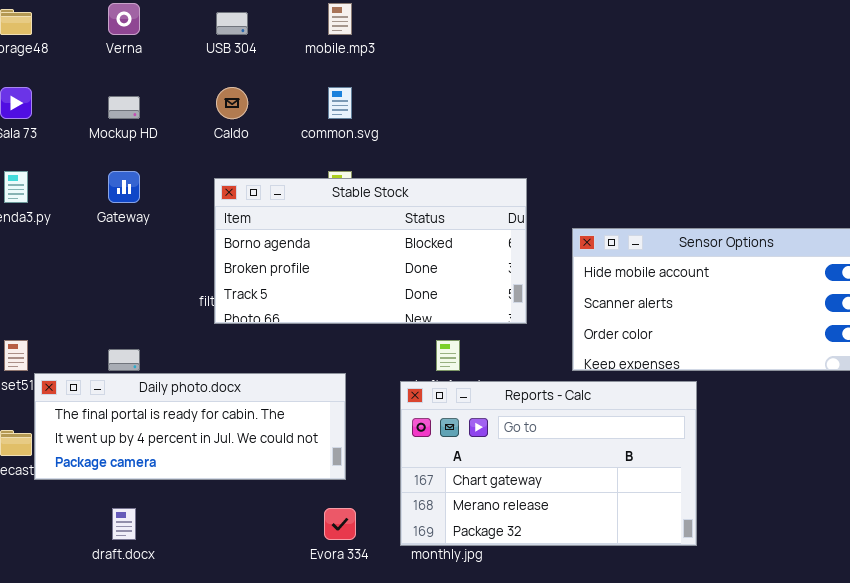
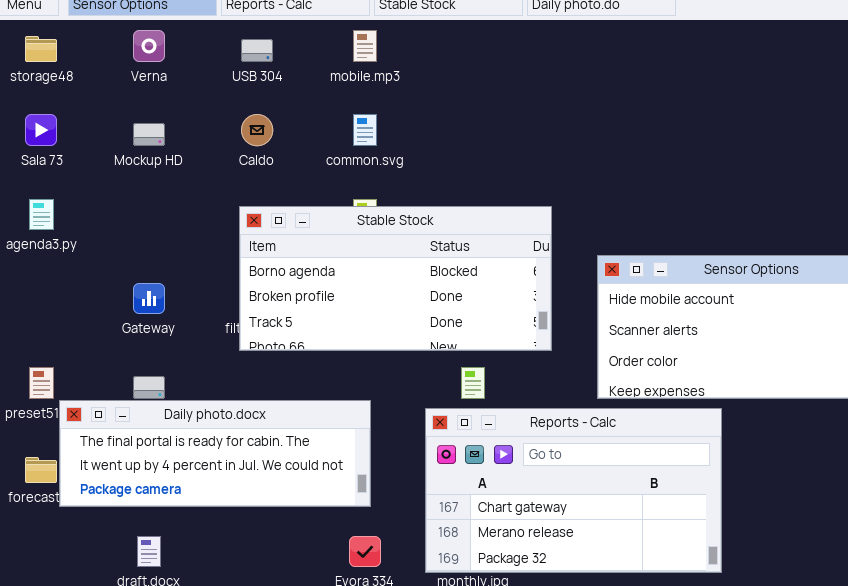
Gateway: [108,171,140,203] -> [133,283,165,314], moved

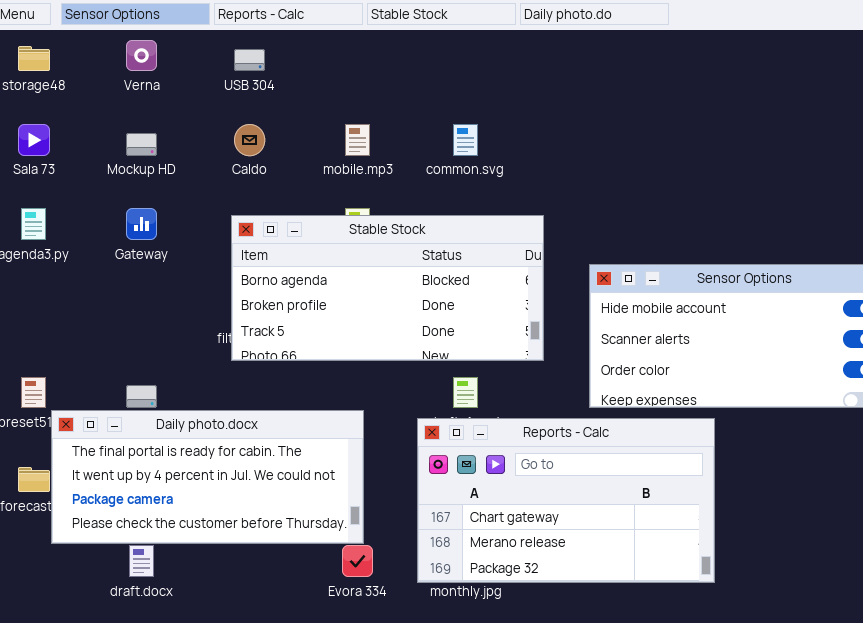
mobile.mp3: [353,30,377,62] -> [345,124,370,156], moved
common.svg: [353,114,377,146] -> [453,124,478,156], moved
Gateway: [133,283,165,314] -> [126,208,157,240], moved
Daily photo.docx: [59,400,371,507] -> [51,410,364,544], resized

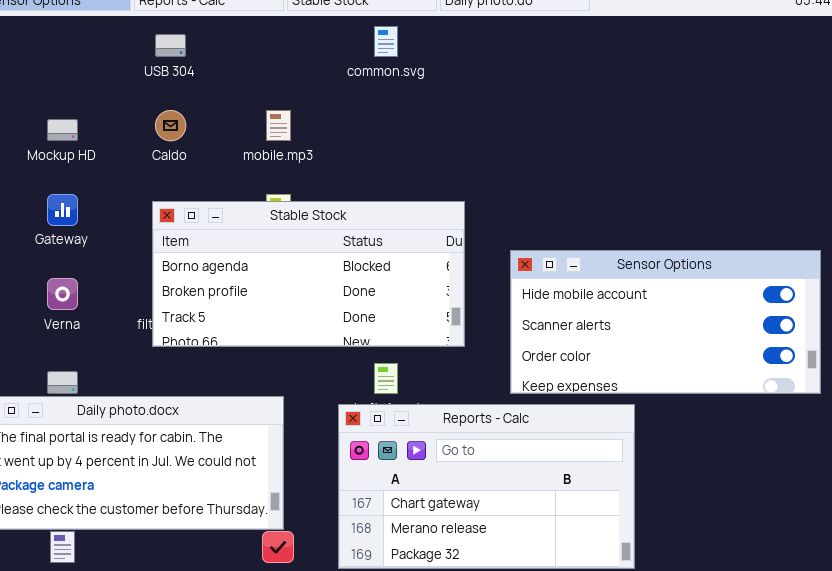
Verna: [126,40,157,71] -> [47,278,78,310], moved
common.svg: [453,124,478,156] -> [374,26,398,57], moved

